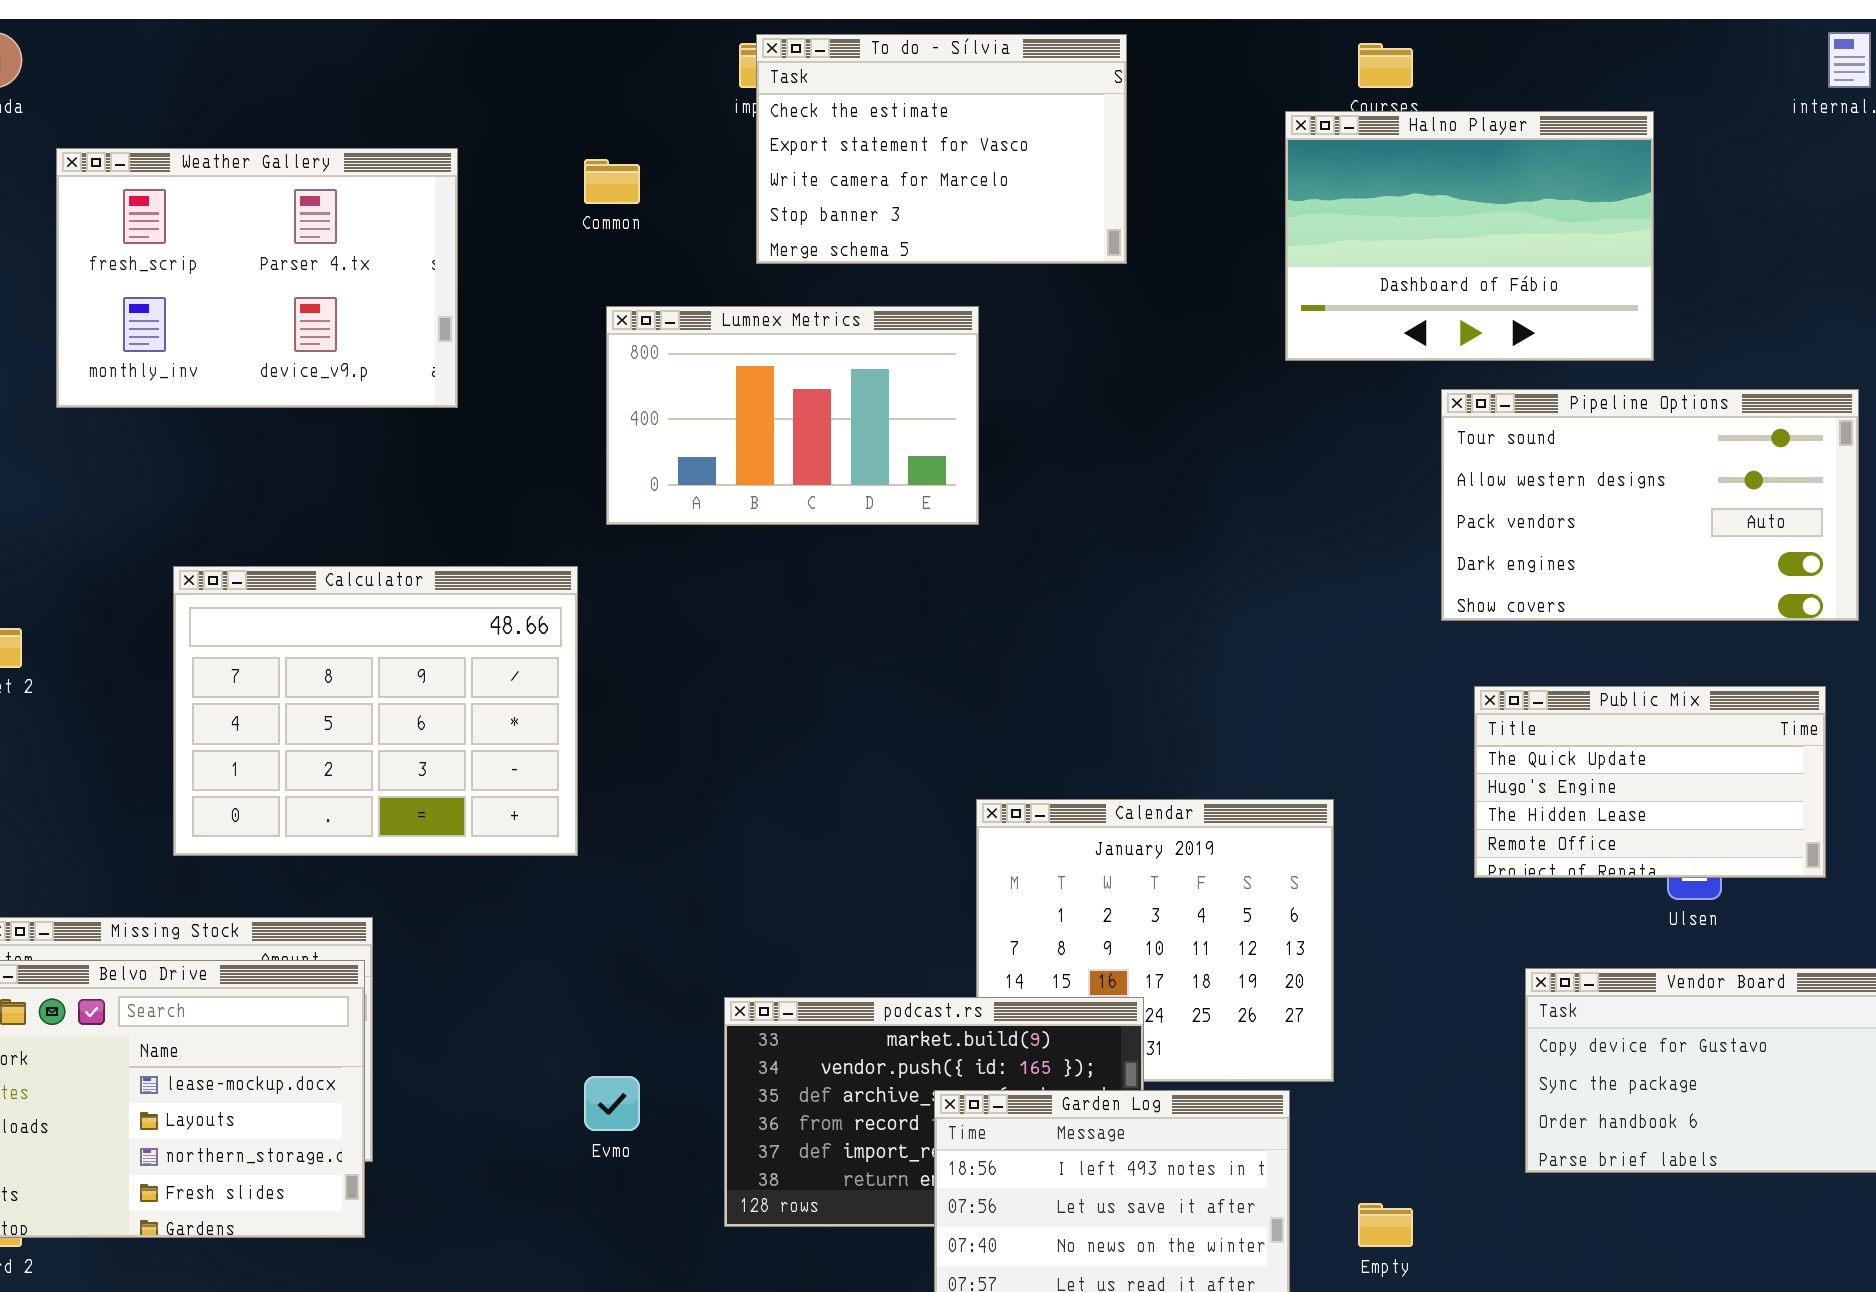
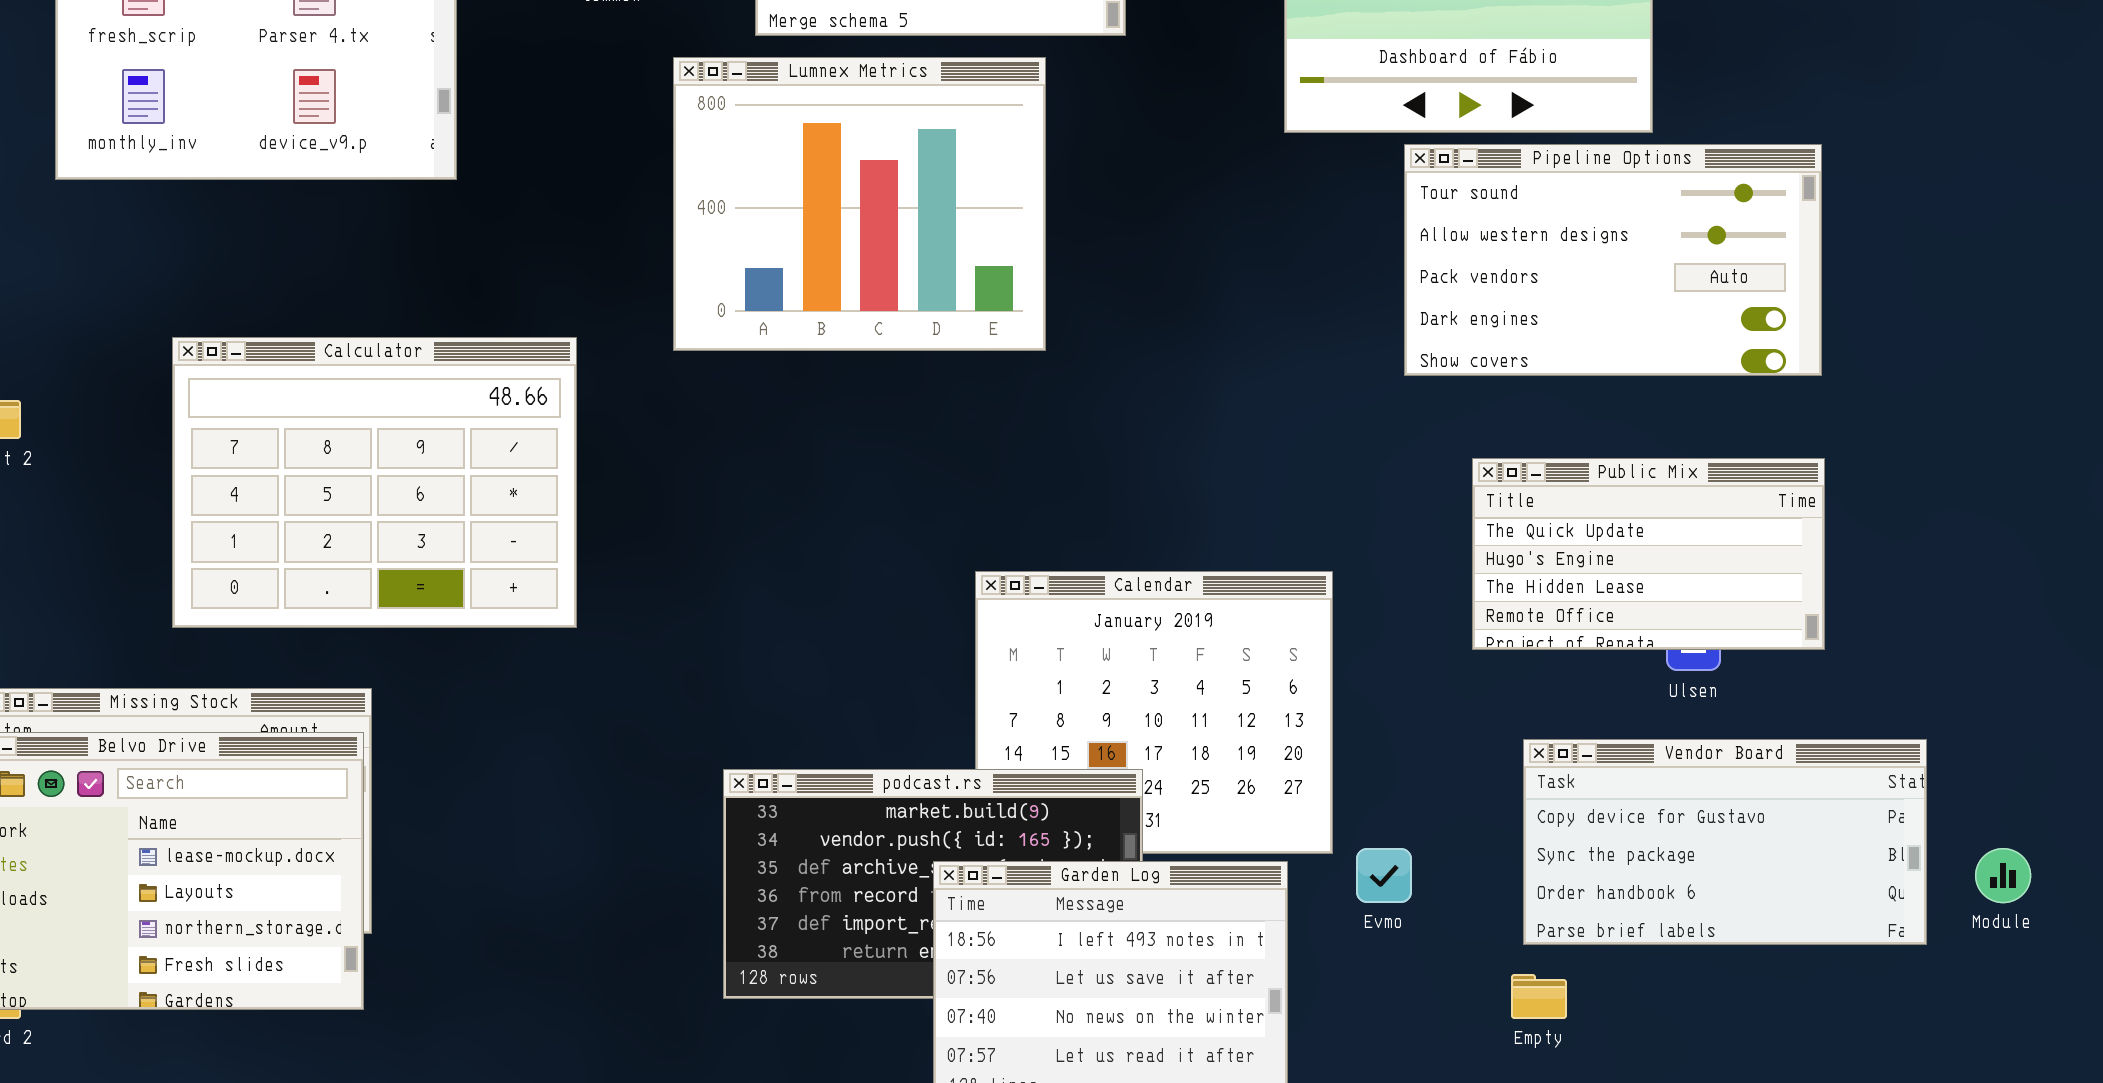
Lumnex Metrics: [606,306,979,525] -> [673,57,1046,351], moved, resized
Pipeline Options: [1441,389,1859,621] -> [1404,144,1822,376], moved
Evmo: [584,1076,640,1131] -> [1356,848,1412,903], moved
Empty: [1358,1203,1413,1247] -> [1511,974,1567,1019], moved

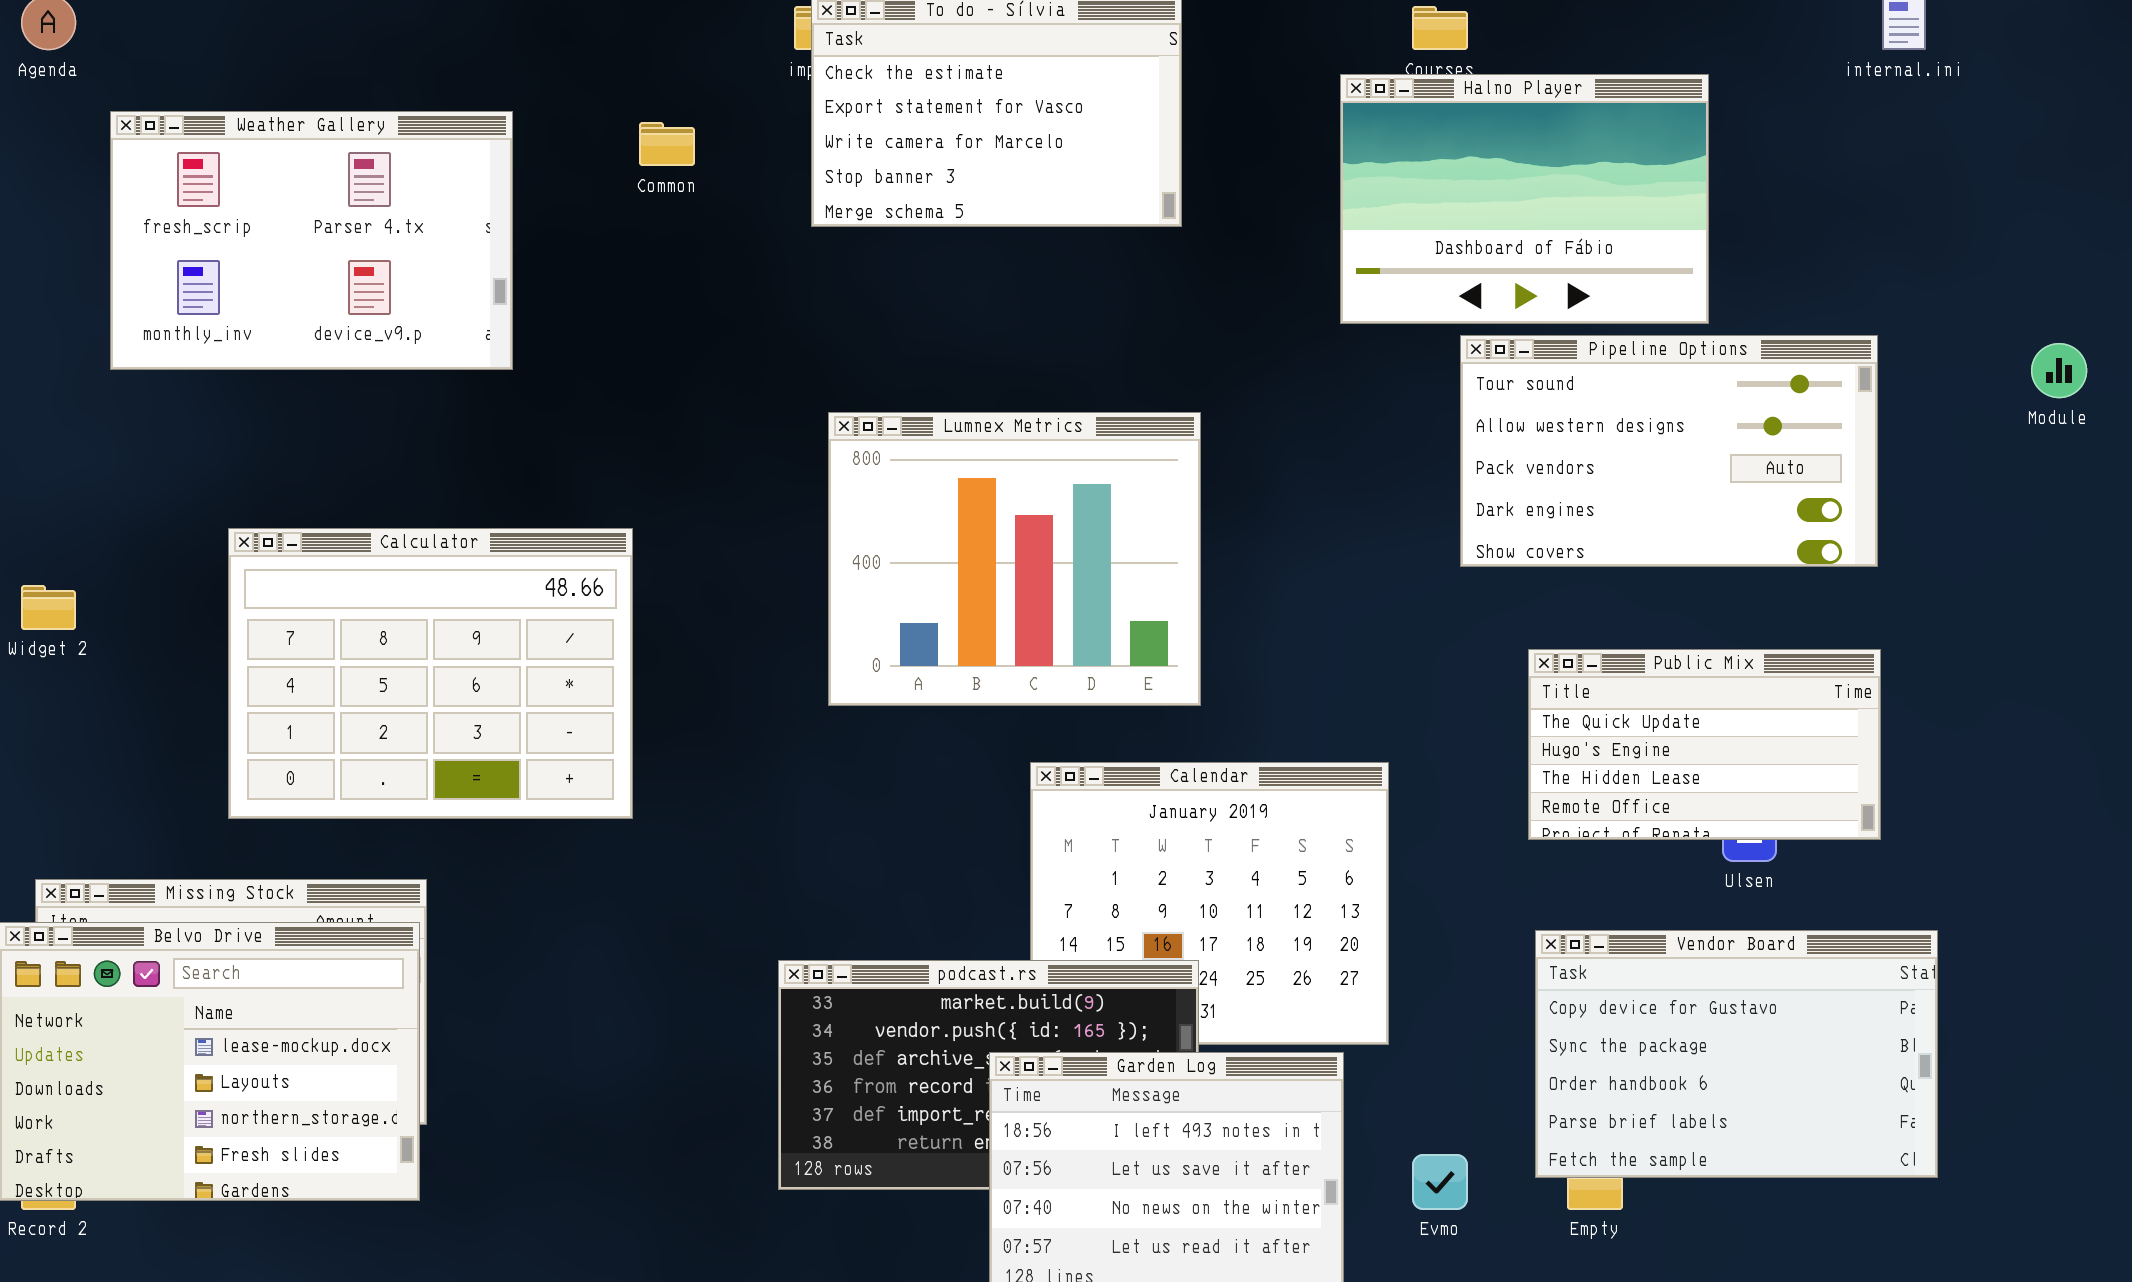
Lumnex Metrics: [673,57,1046,351] -> [828,412,1201,706], moved
Vendor Board: [1523,739,1927,945] -> [1535,930,1938,1178], moved, resized
Evmo: [1356,848,1412,903] -> [1412,1154,1468,1210], moved
Module: [1975,848,2031,903] -> [2031,343,2087,398], moved

